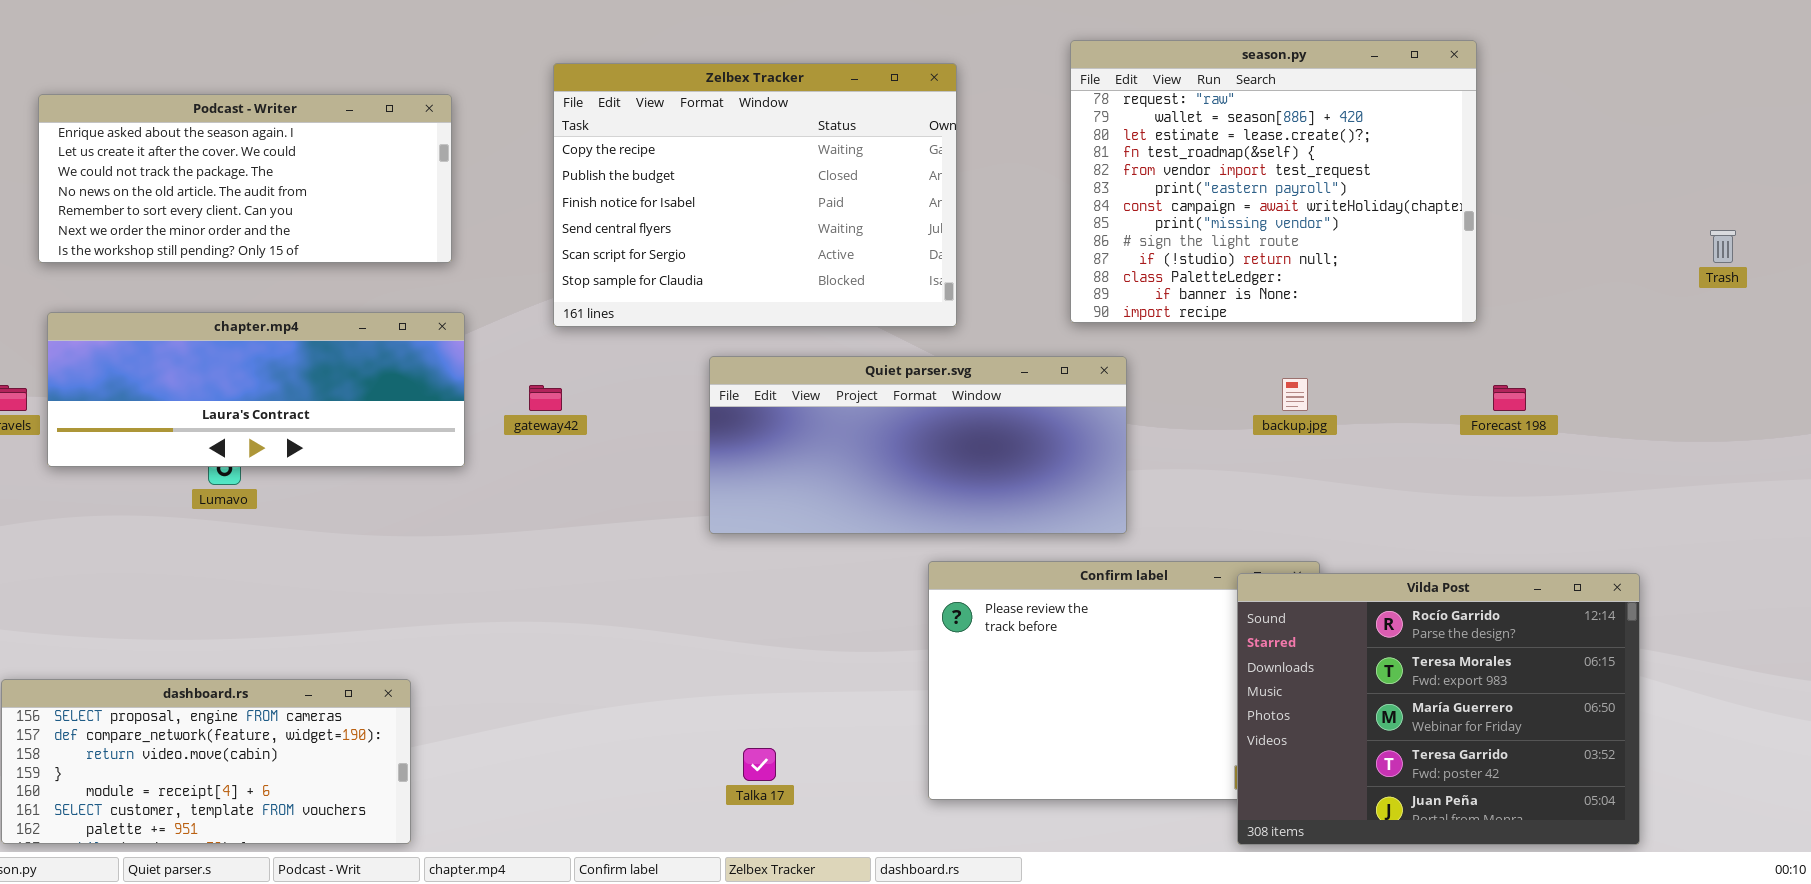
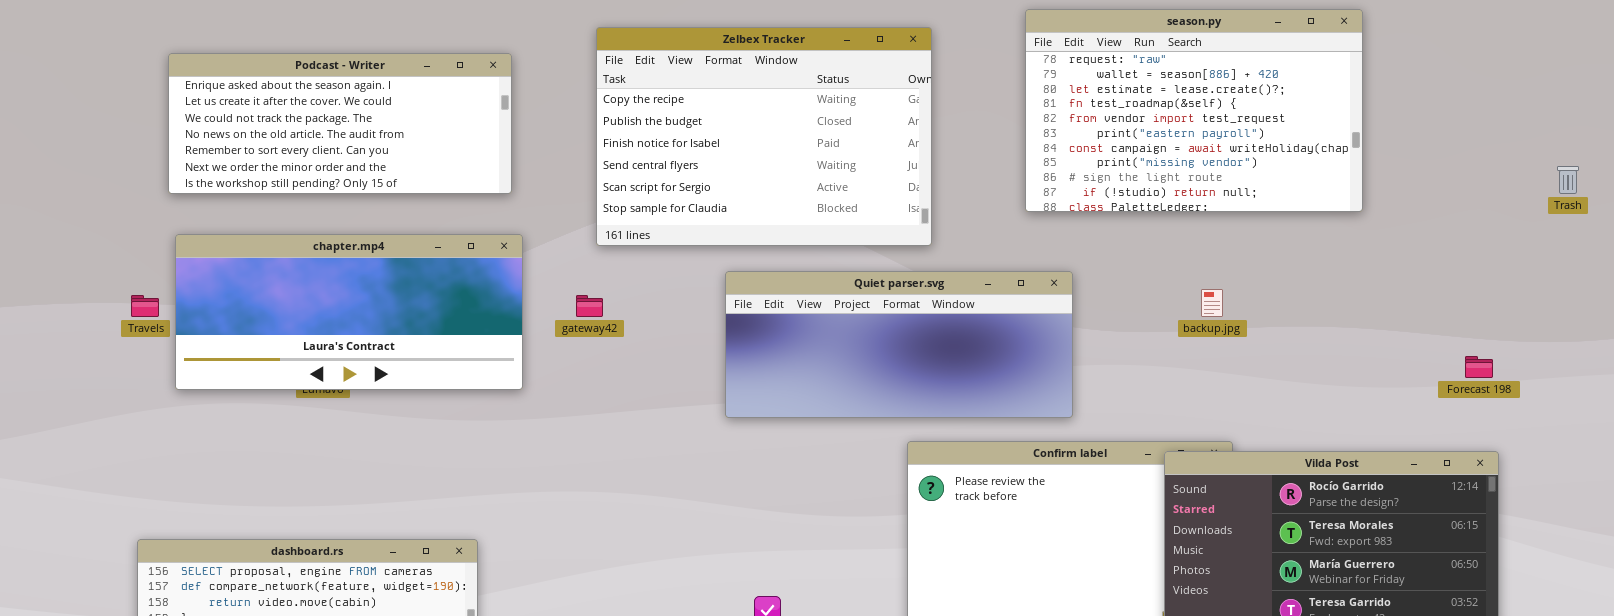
season.py: [1070,40,1477,323] -> [1025,9,1363,212], resized
chapter.mp4: [47,312,465,467] -> [175,234,523,390], resized
Forecast 198: [1493,385,1526,411] -> [1465,356,1493,378], moved

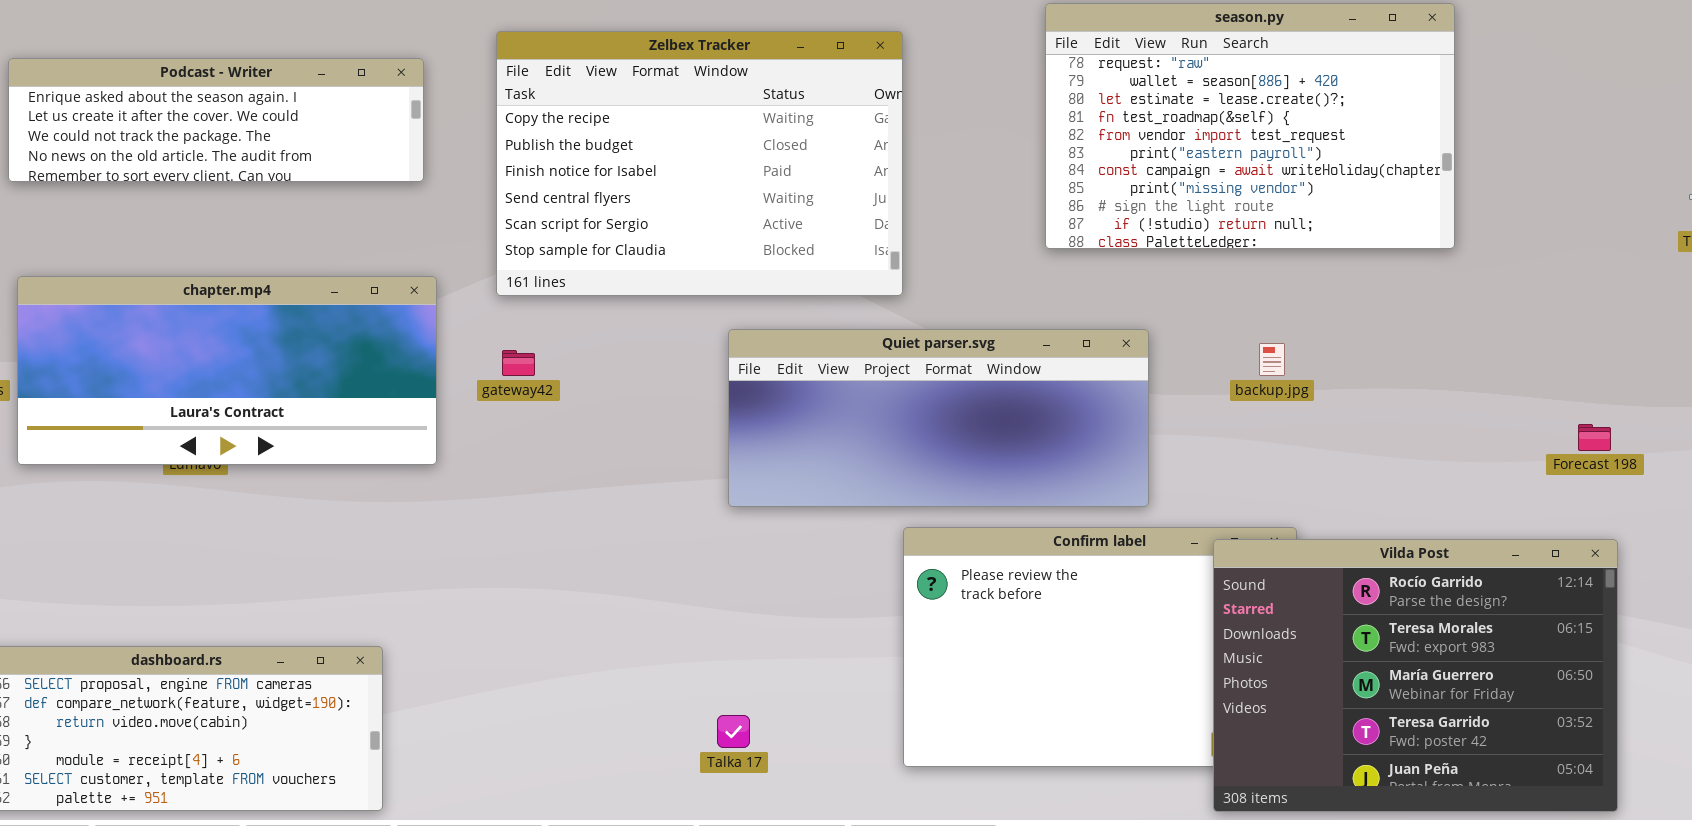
Zelbex Tracker: [596,27,932,246] -> [496,31,903,296], moved
Podcast - Writer: [168,53,512,194] -> [8,58,424,182], resized
Quiet parser.svg: [725,271,1073,418] -> [728,329,1149,507], moved

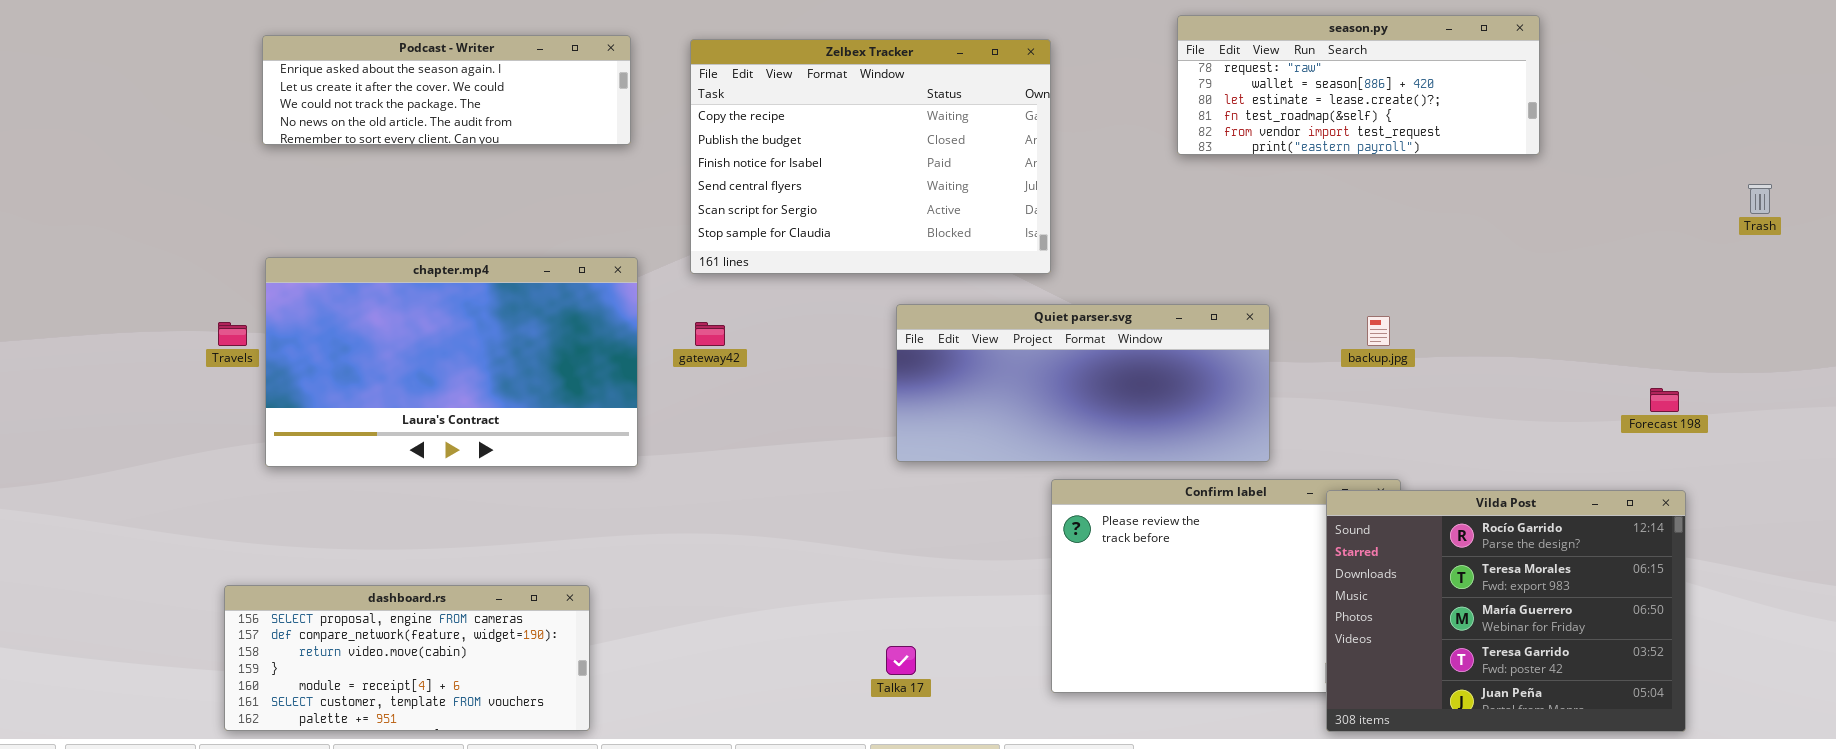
season.py: [1045,3,1455,249] -> [1177,15,1540,155], resized
Podcast - Writer: [8,58,424,182] -> [262,35,631,145], moved
chapter.mp4: [17,276,437,465] -> [265,257,638,467], resized

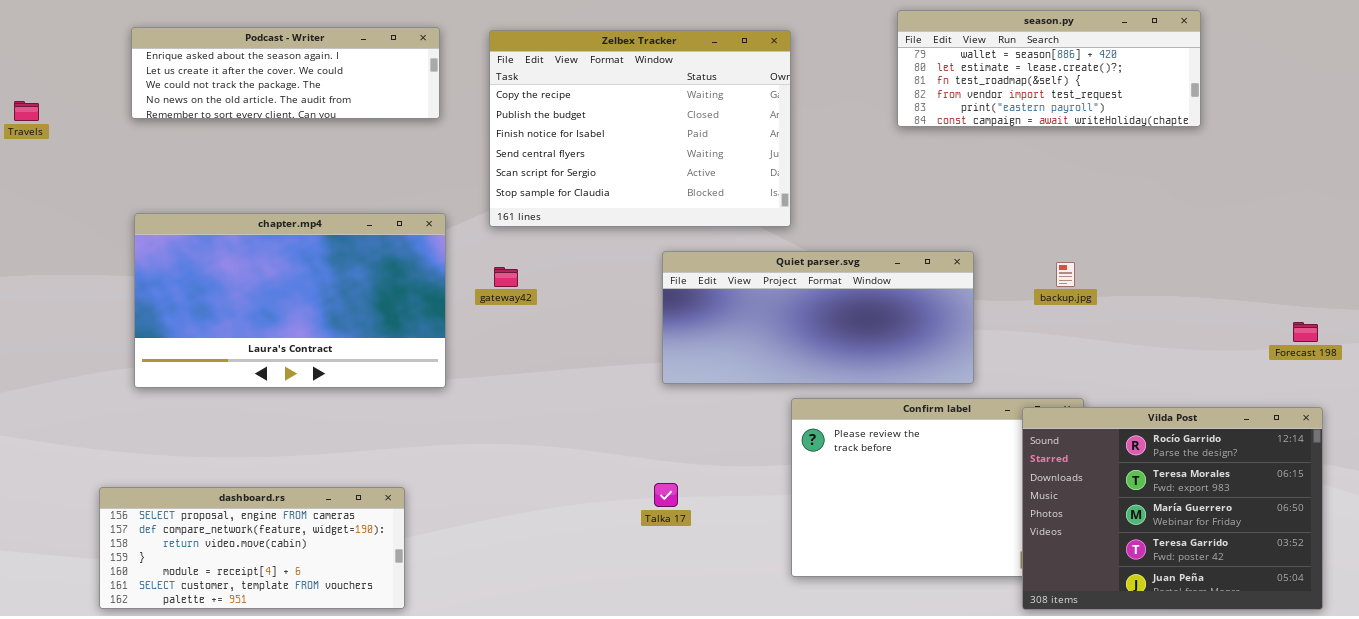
season.py: [1177,15,1540,155] -> [897,10,1201,127], scrolled down 1 row
Travels: [218,322,247,346] -> [14,101,39,121], moved
Talka 17: [886,646,916,675] -> [654,483,678,507], moved

